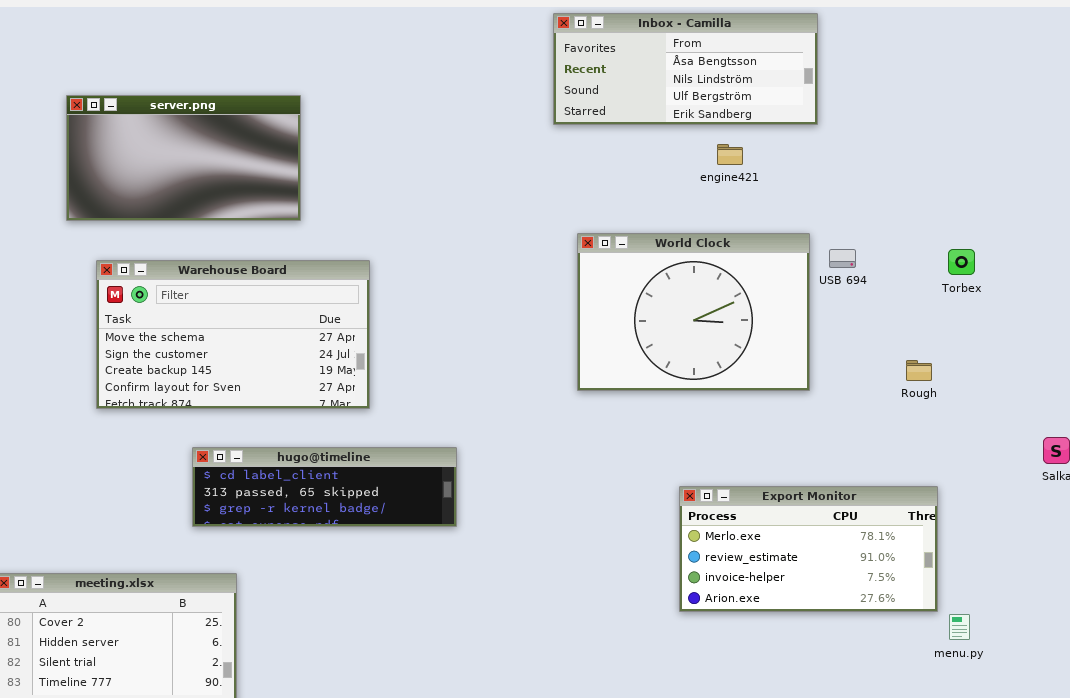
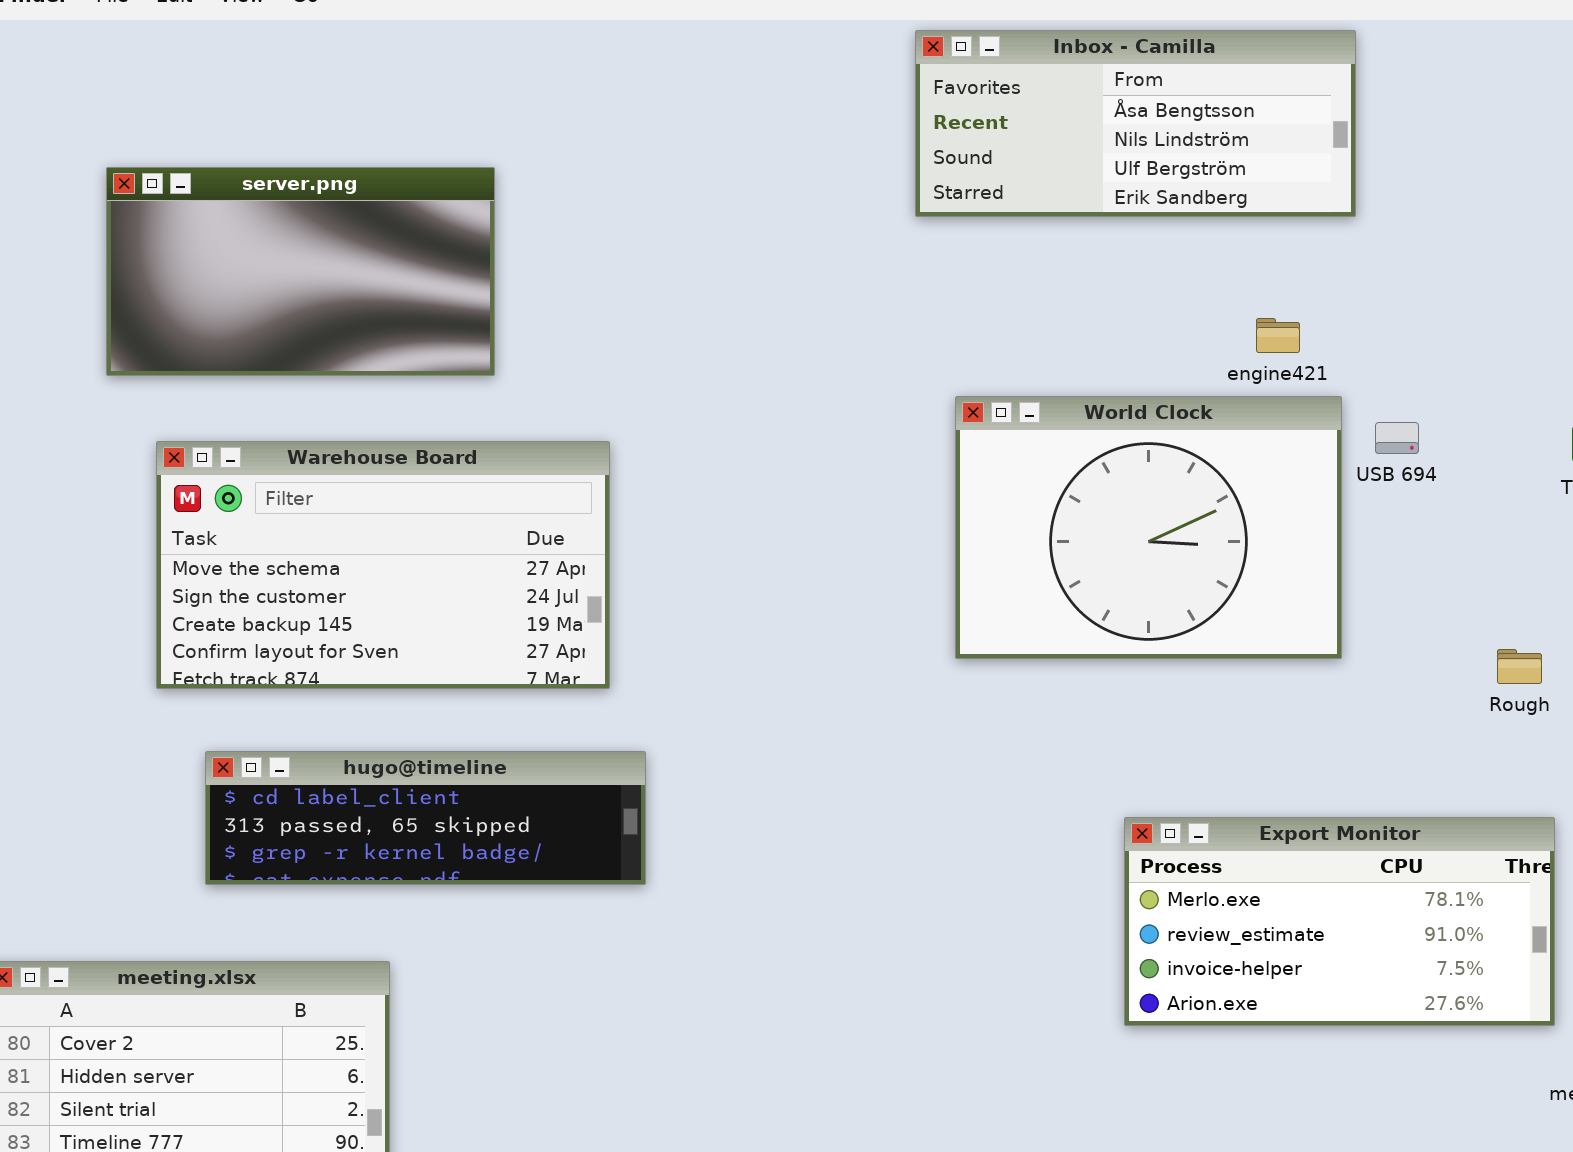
engine421: [717,144,743,165] -> [1256,318,1300,353], moved
Rough: [906,360,932,381] -> [1497,649,1542,684], moved
hugo@timeline: [192,447,457,527] -> [205,751,646,885], moved

